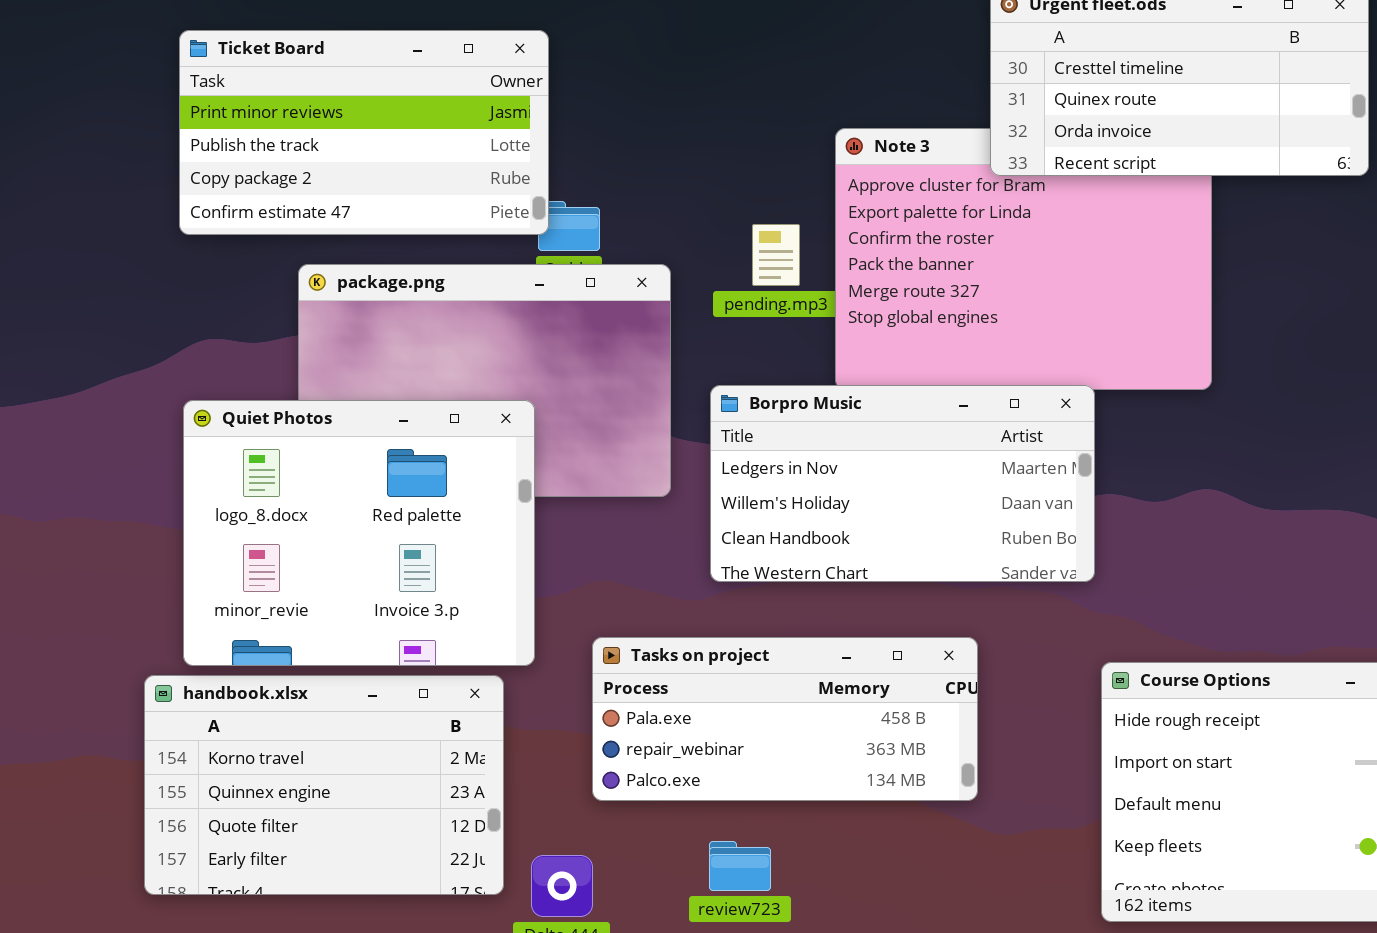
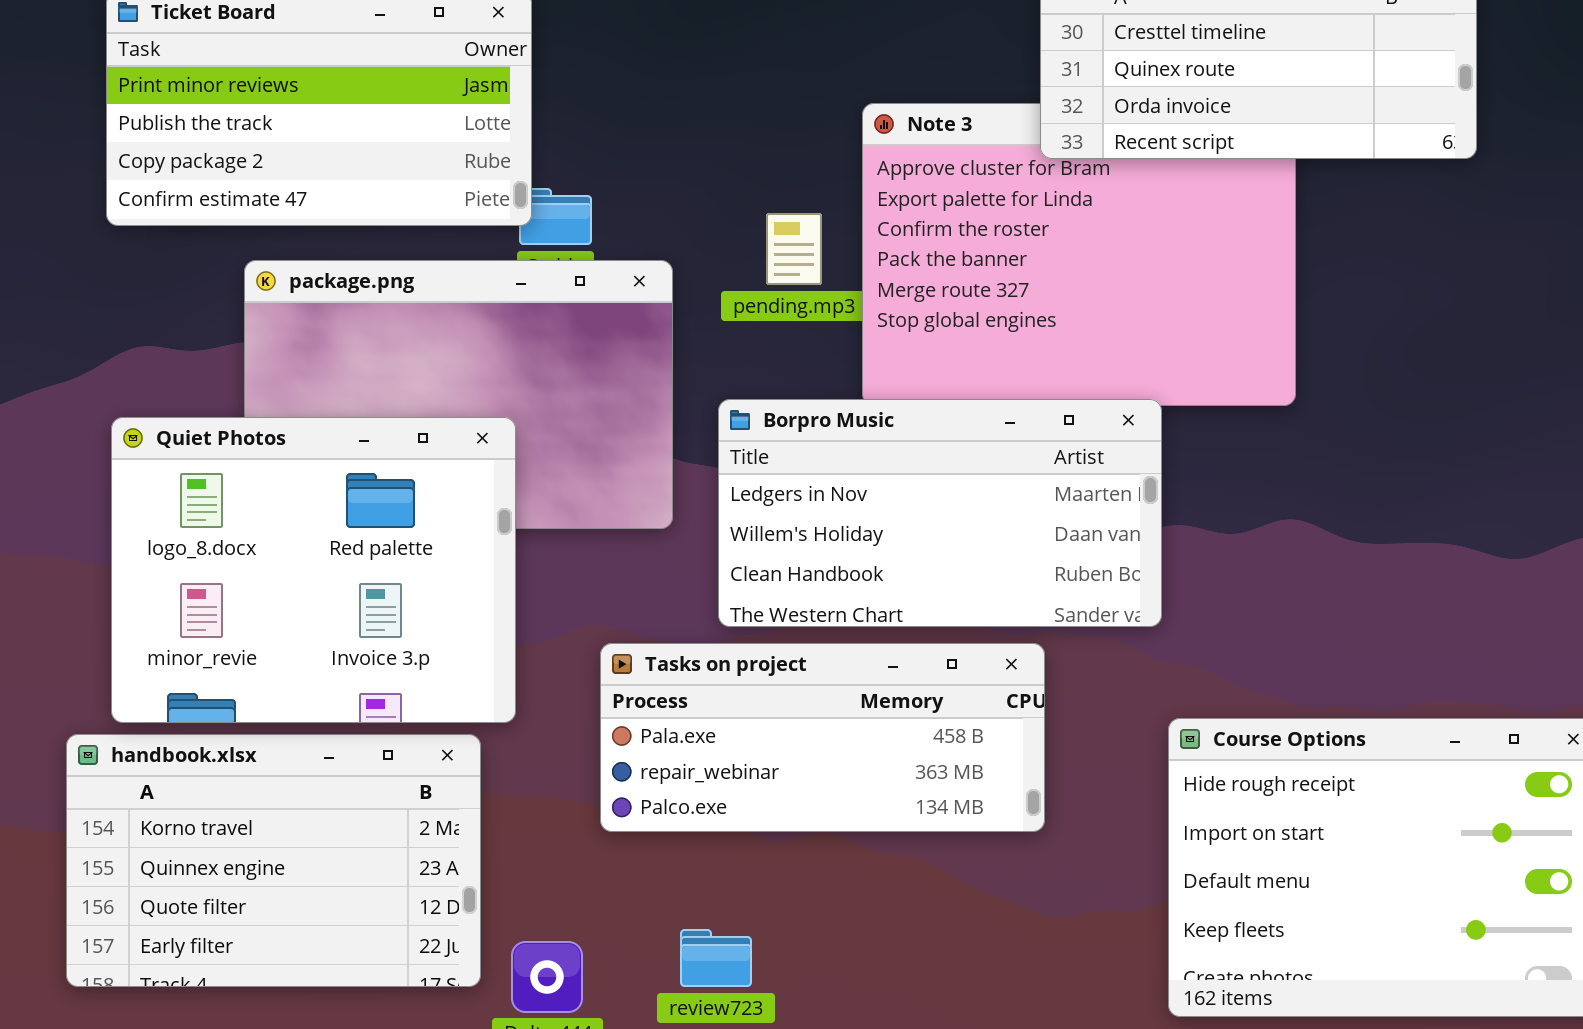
Tasks on project: [592,637,978,801] -> [600,643,1045,832], moved
review723: [709,841,771,891] -> [680,929,752,987], moved

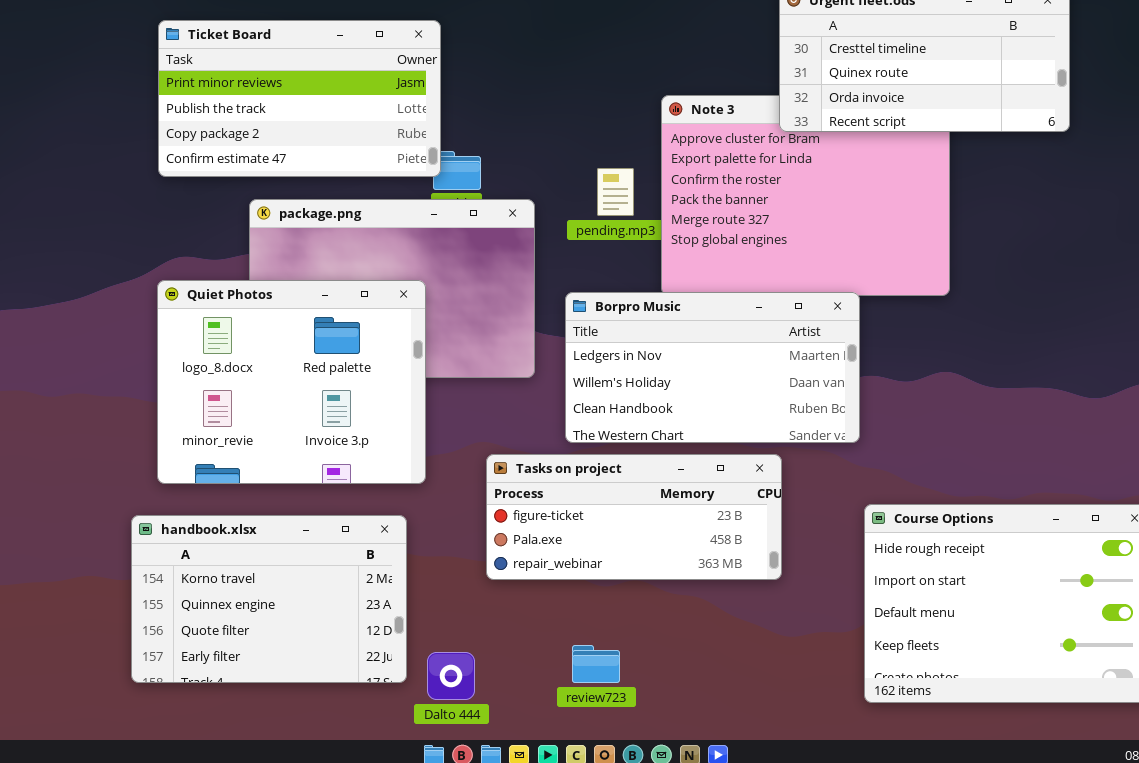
Quiet Photos: [111,417,516,723] -> [157,280,426,484], moved
Tasks on project: [600,643,1045,832] -> [486,454,782,580], scrolled up 1 row
review723: [680,929,752,987] -> [572,645,620,683], moved

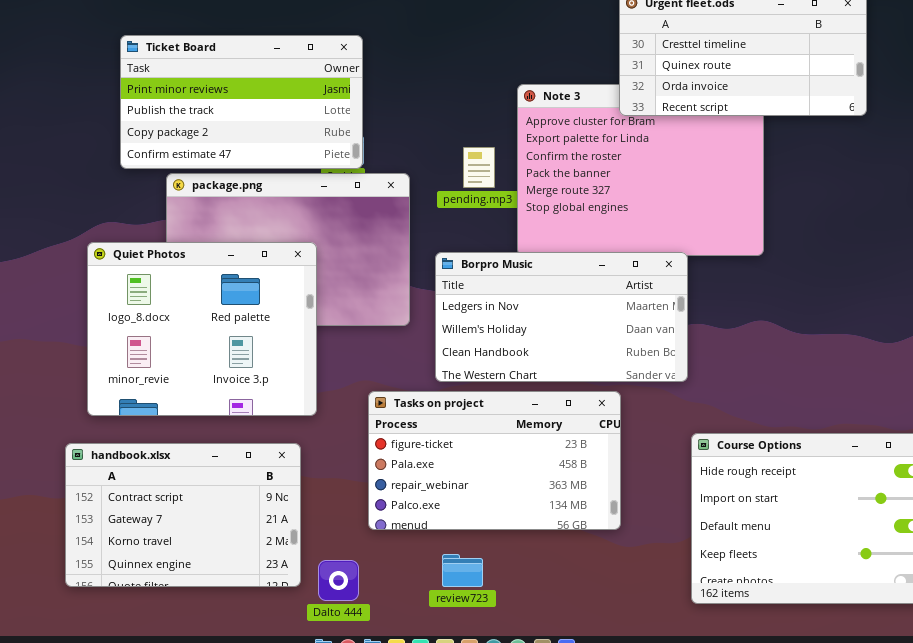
Ticket Board: [158,20,441,177] -> [120,35,363,169], moved
Tasks on project: [486,454,782,580] -> [368,391,621,530], resized
handbook.xlsx: [131,515,407,683] -> [65,443,301,587], scrolled up 2 rows

